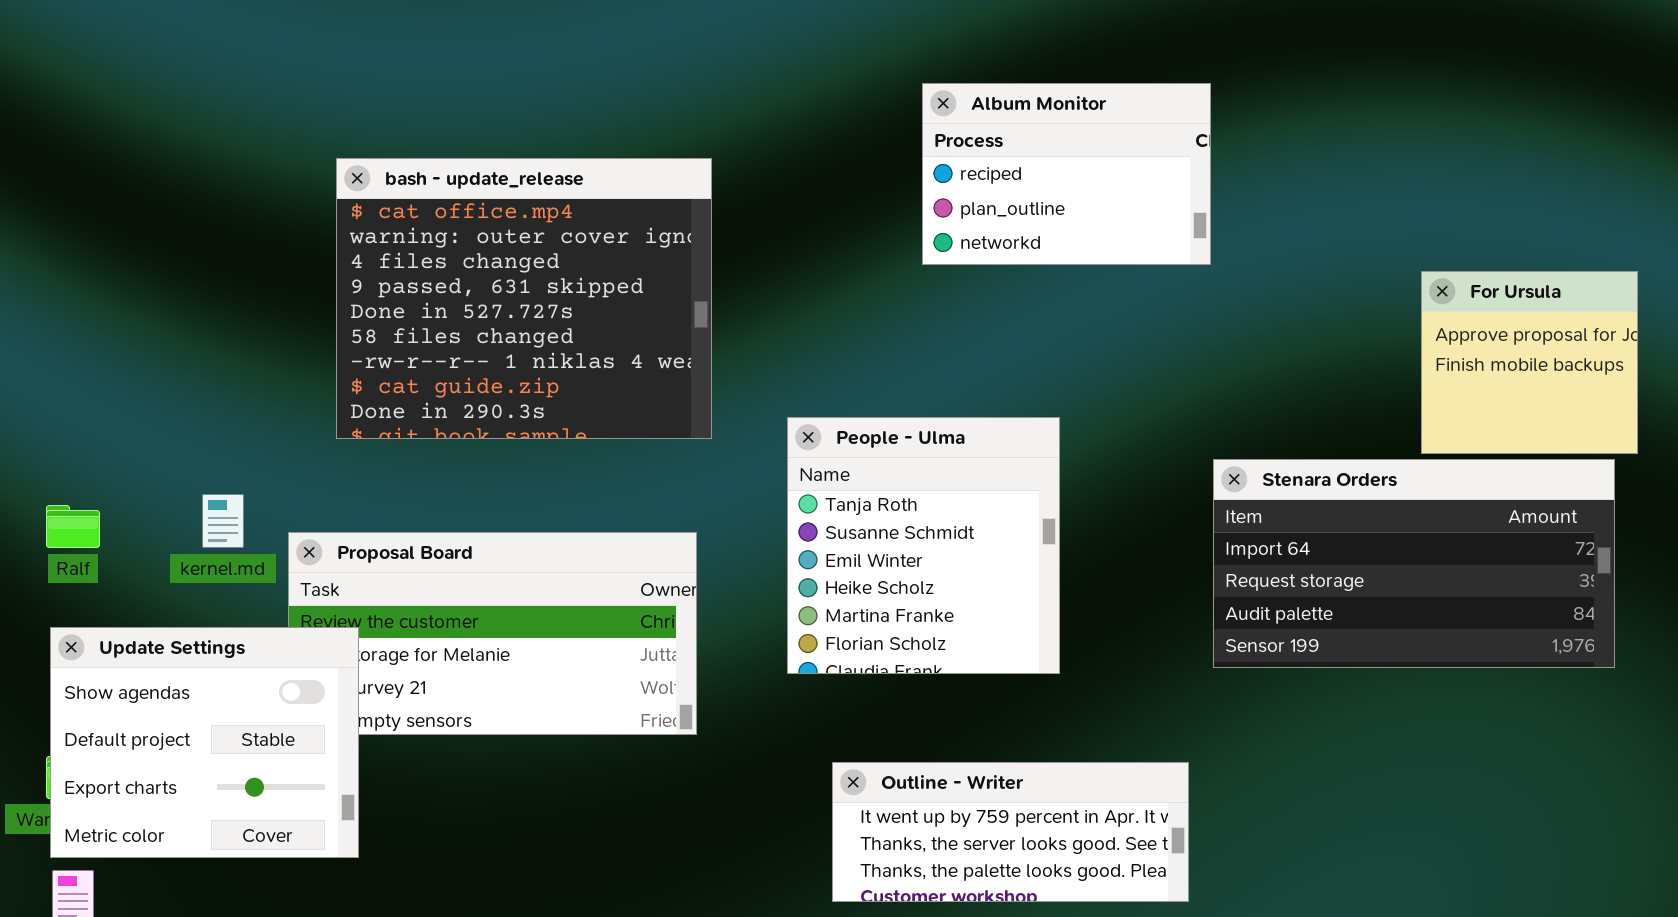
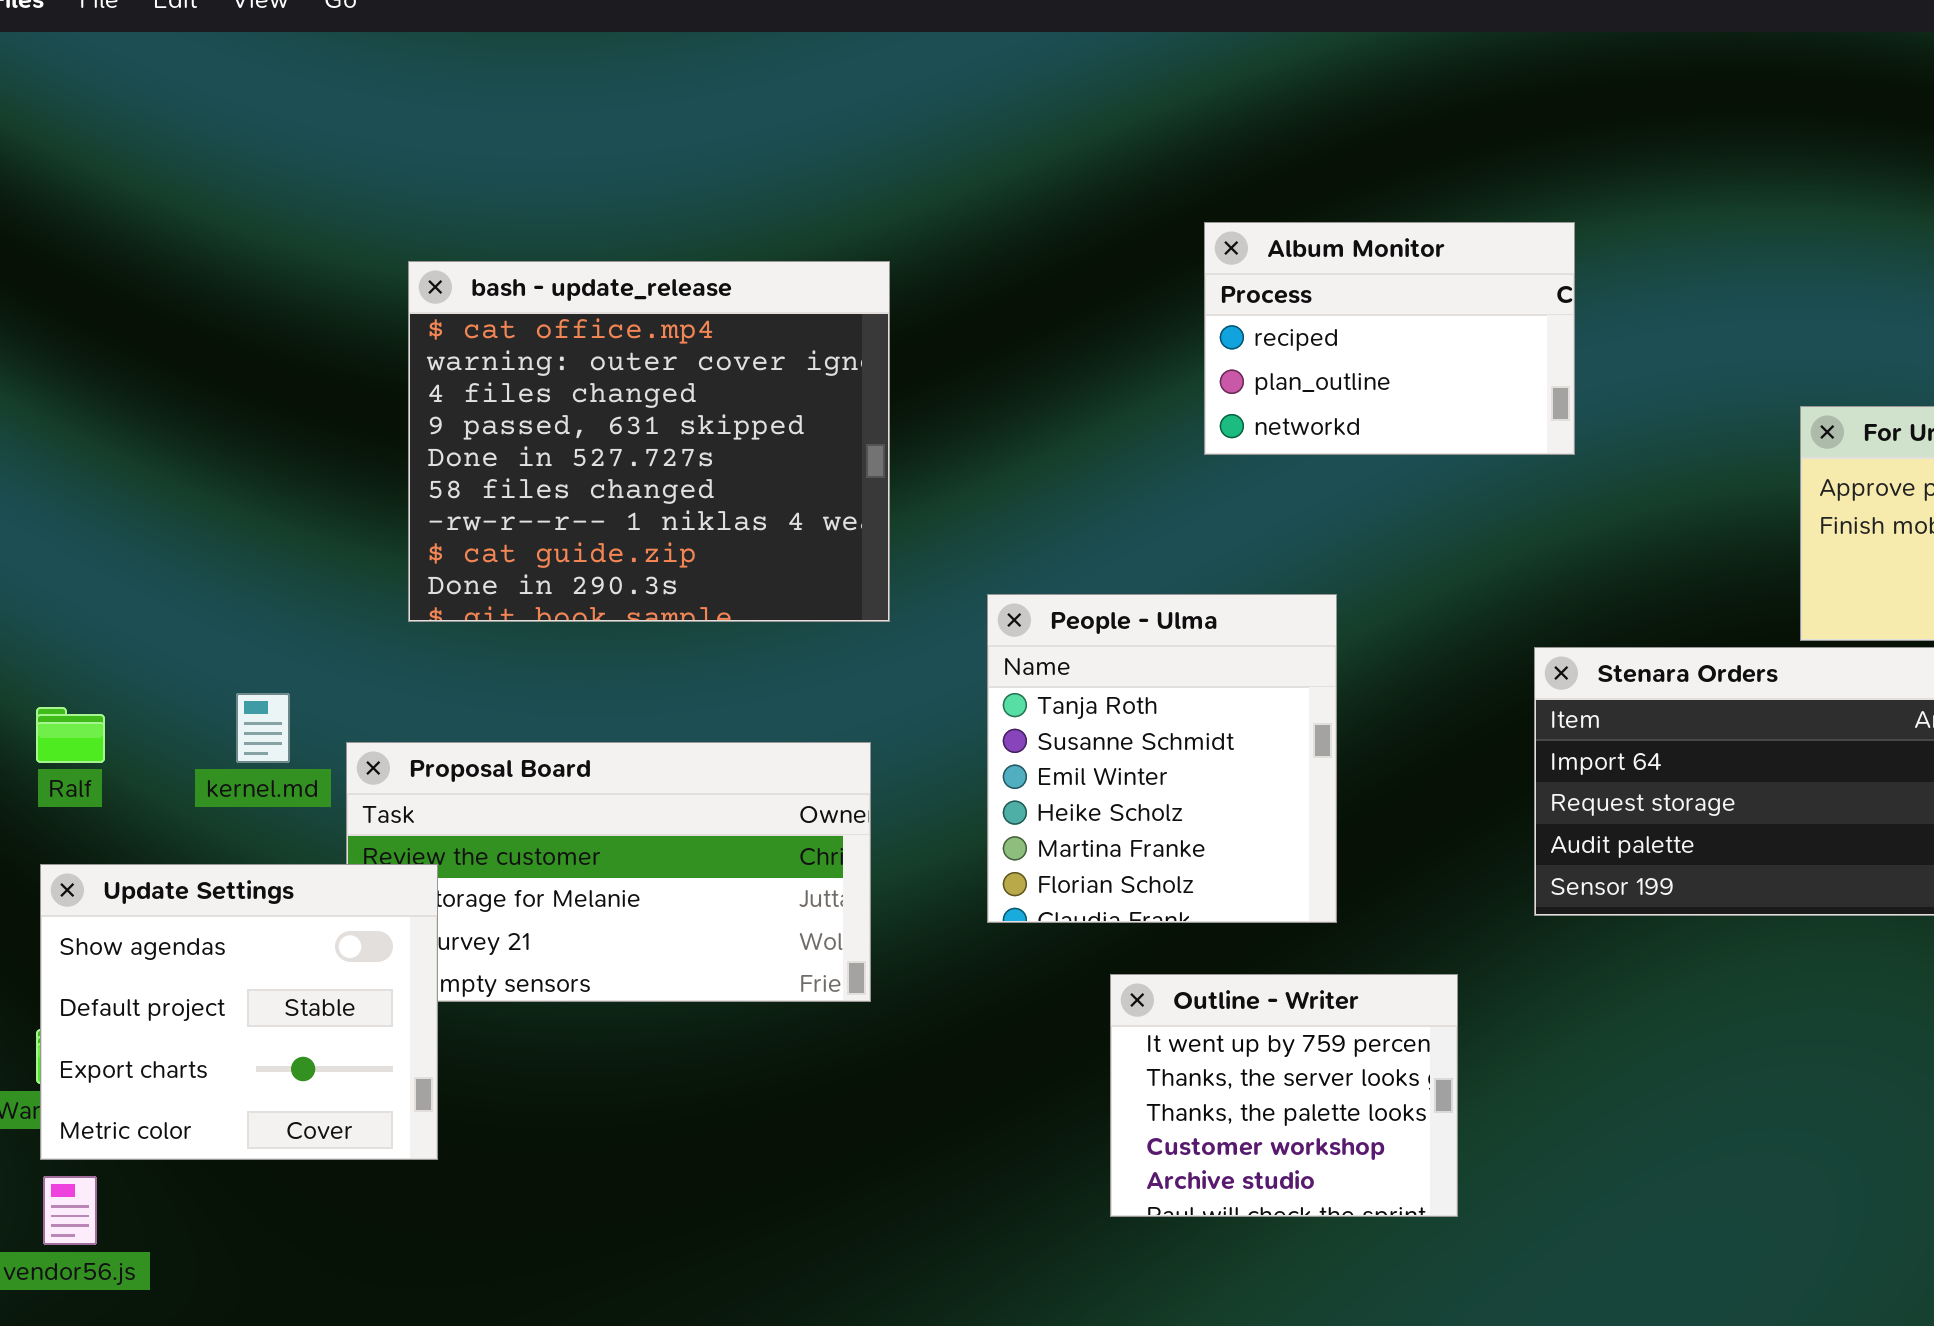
Album Monitor: [922,83,1211,265] -> [1204,222,1575,455], moved
Outline - Writer: [832,762,1189,902] -> [1110,974,1458,1217], moved, resized

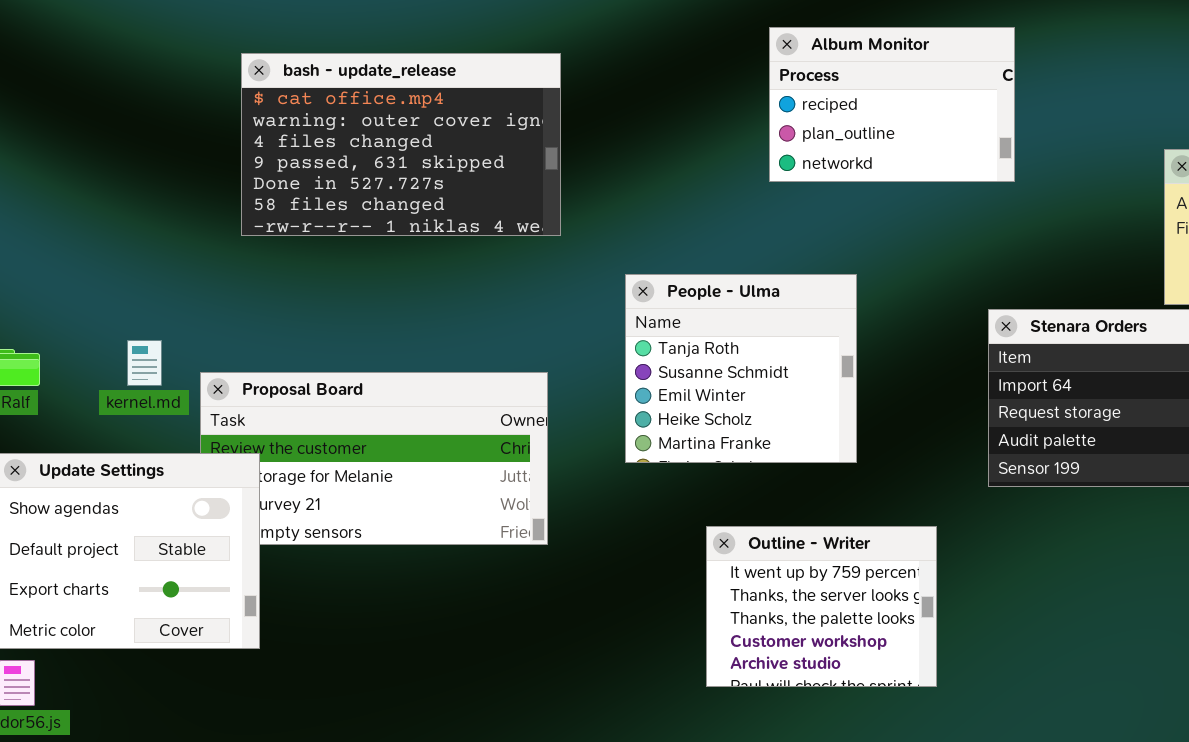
bash - update_release: [408,261,890,622] -> [241,53,561,236], resized
People - Ulma: [987,594,1337,923] -> [625,274,857,463], resized

